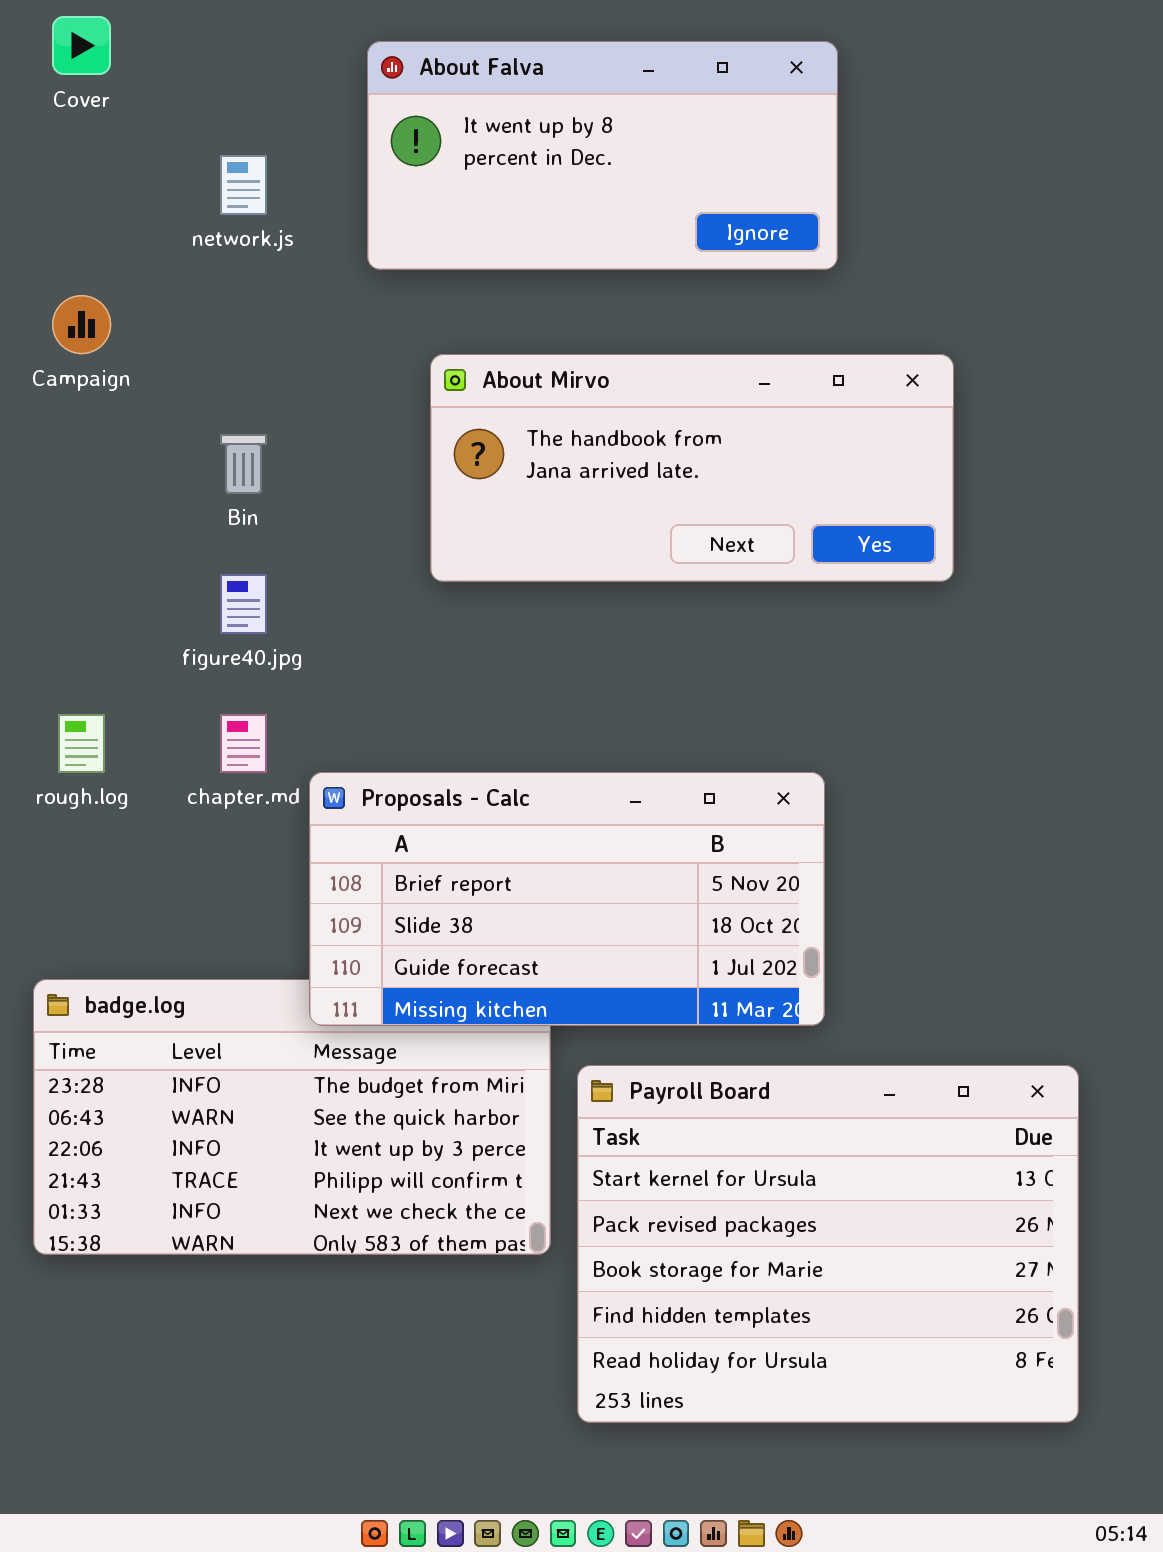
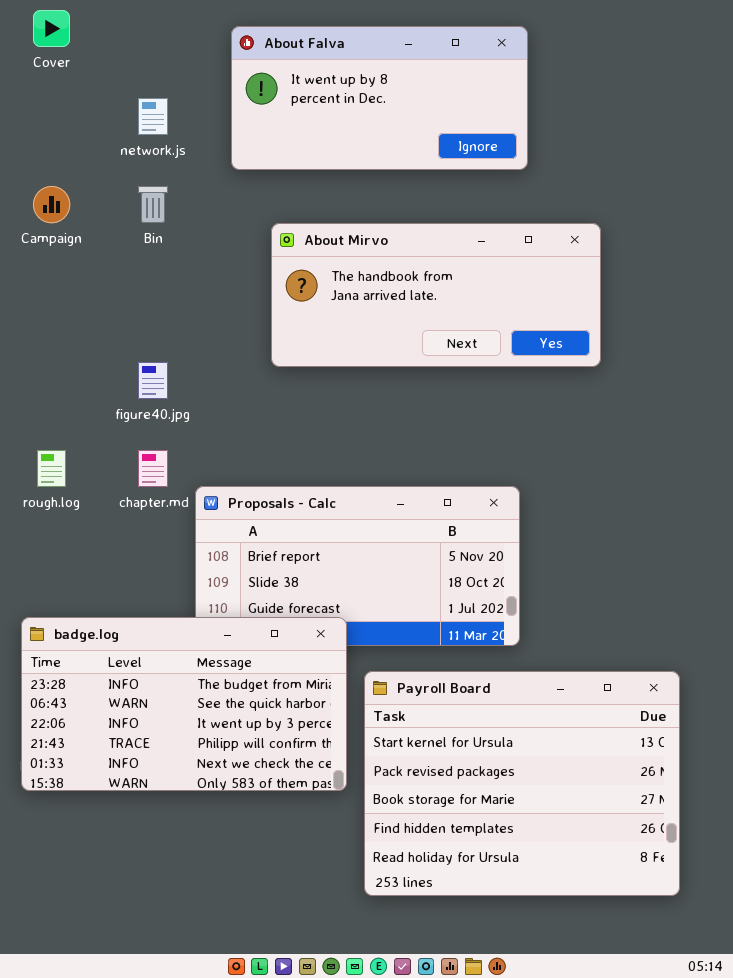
Bin: [220,434,267,494] -> [138,186,168,223], moved
badge.log: [33,979,551,1255] -> [21,617,347,791], raised

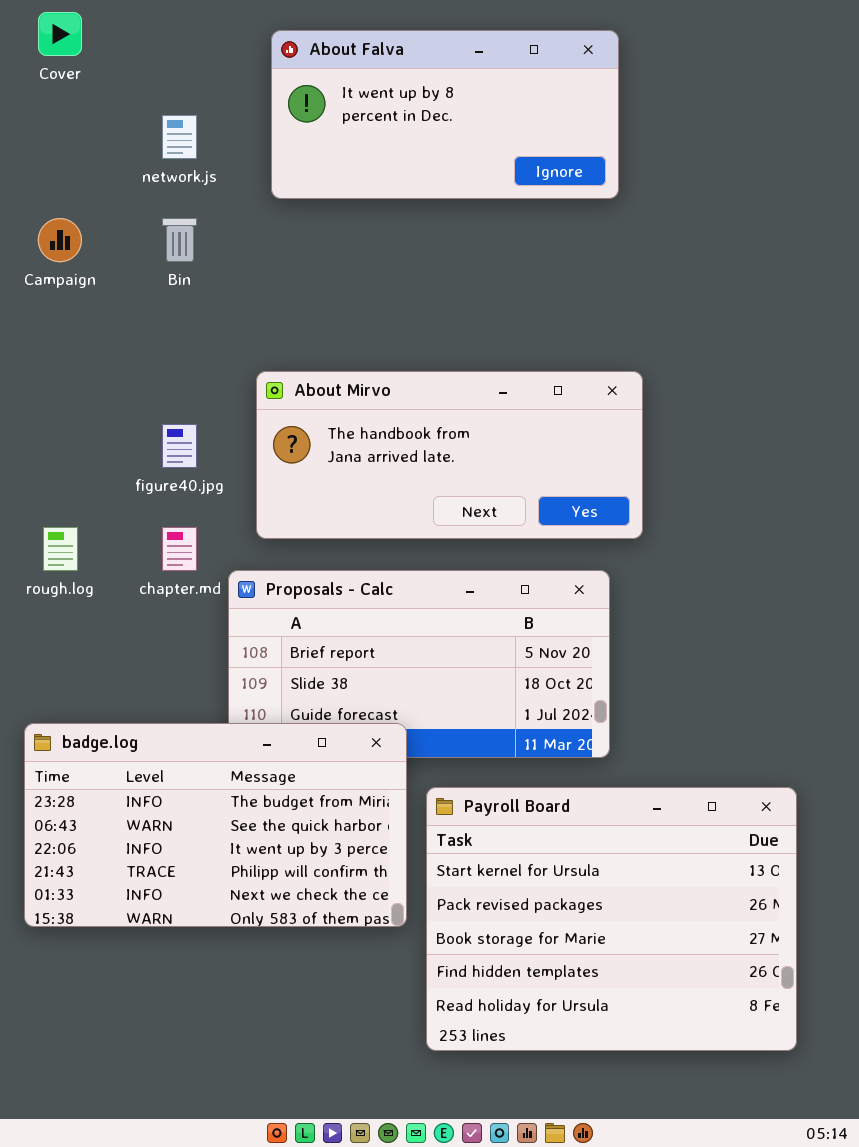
About Mirvo: [271,223,601,367] -> [256,371,643,539], moved

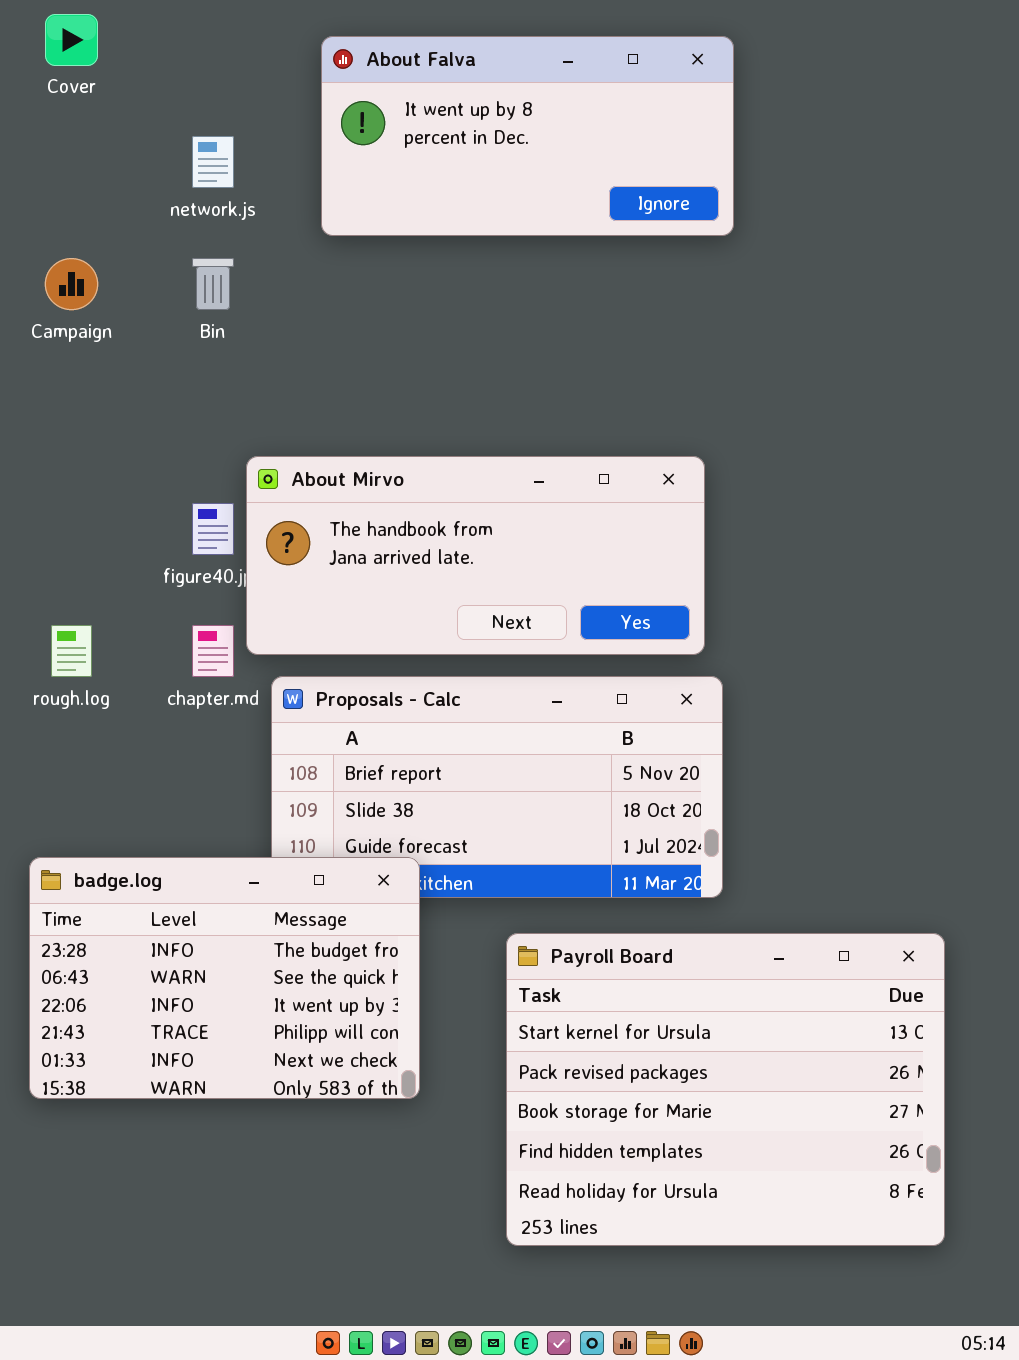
About Mirvo: [256,371,643,539] -> [246,456,705,655], moved
badge.log: [24,723,407,927] -> [29,857,420,1099], resized

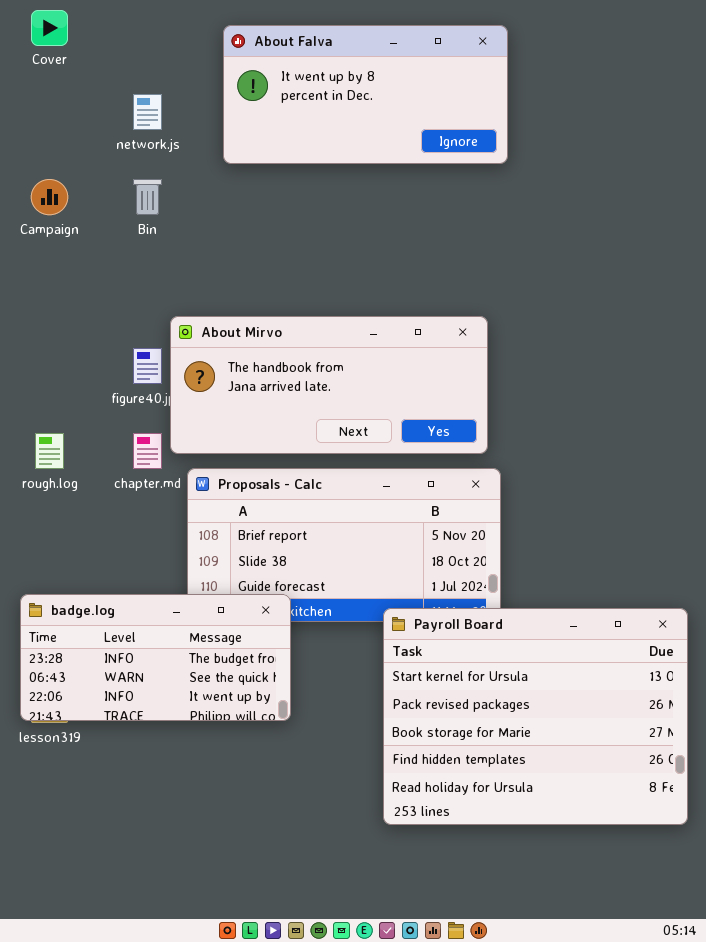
badge.log: [29,857,420,1099] -> [20,594,291,721], resized
Payroll Board: [506,933,945,1246] -> [383,608,688,825], moved

